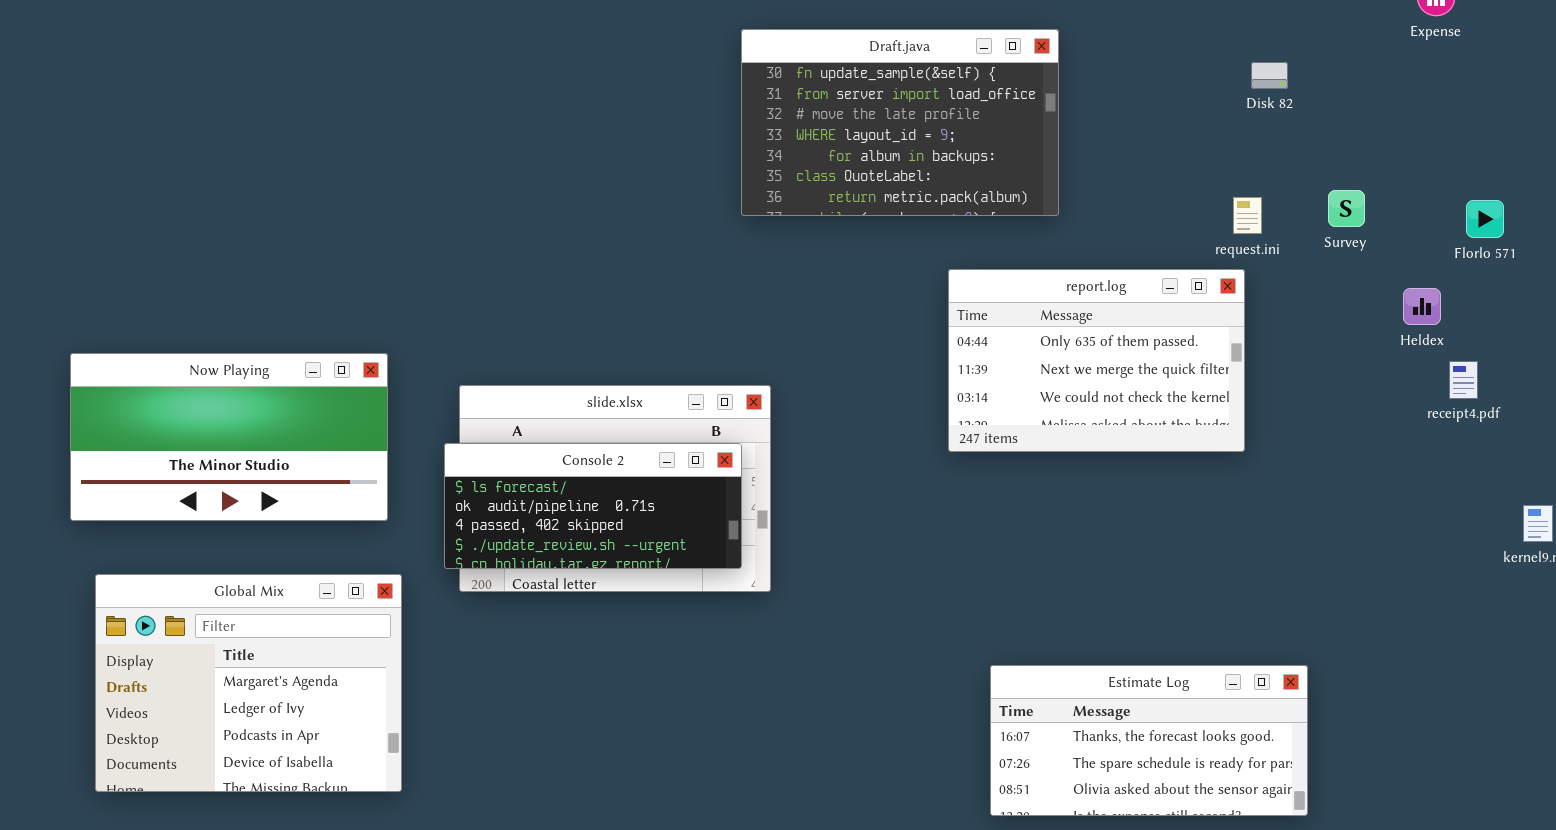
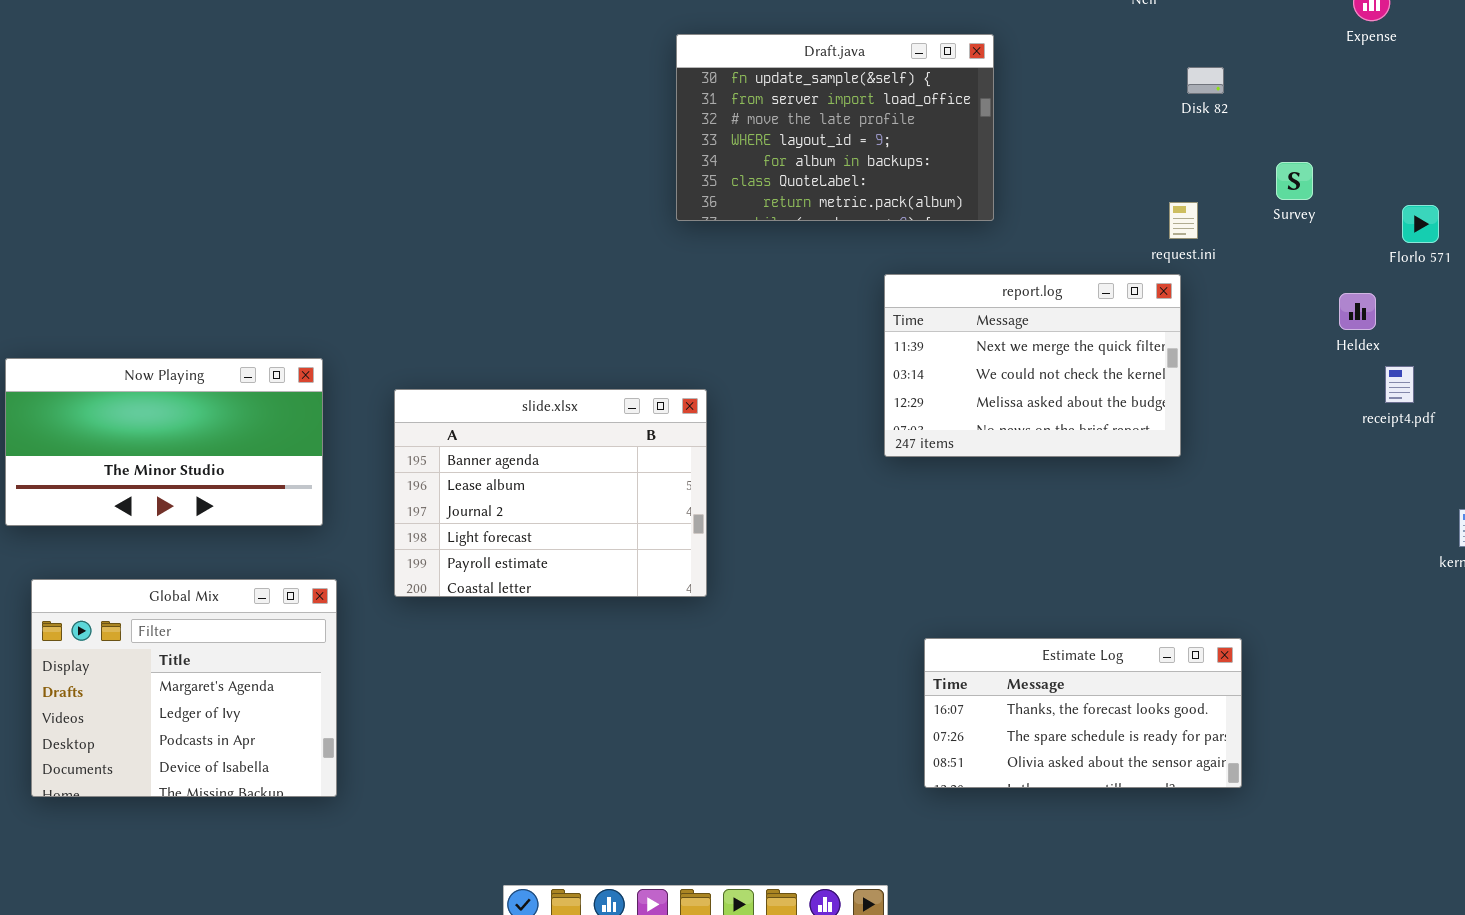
Survey: [1328,190,1365,227] -> [1276,162,1313,200], moved
report.log: [948,269,1245,452] -> [884,274,1181,457], scrolled down 1 row
Console 2: [444,443,742,569] -> none, closed
Estimate Log: [990,665,1308,816] -> [924,638,1242,788], moved

